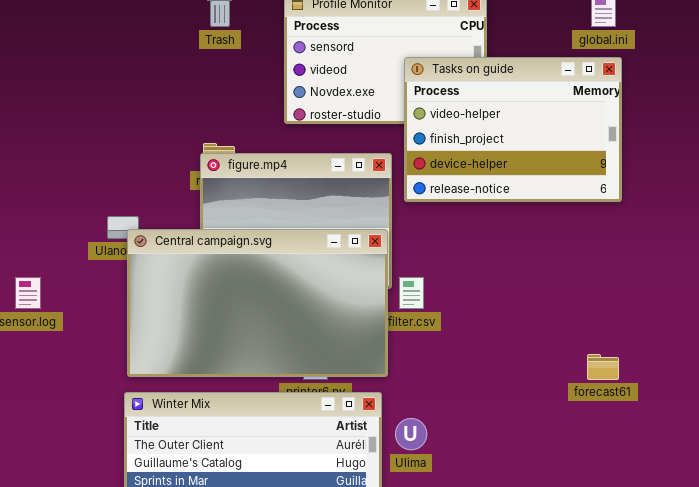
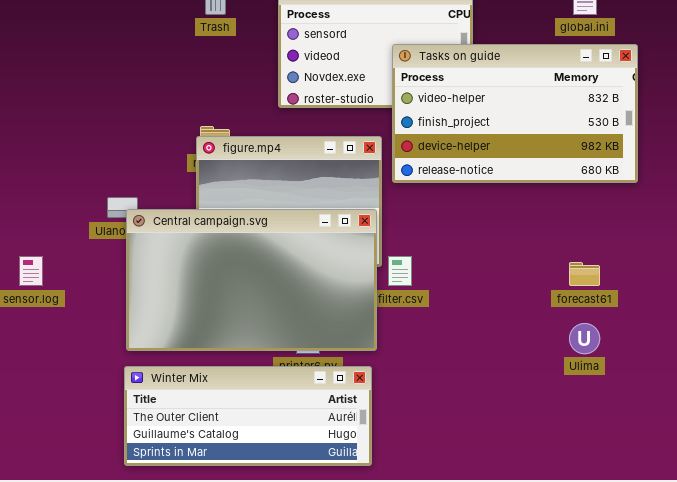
Tasks on guide: [404,57,622,202] -> [392,44,638,183], resized
forecast61: [587,354,619,380] -> [569,262,600,286], moved
Ulima: [395,418,427,450] -> [569,323,600,354], moved

